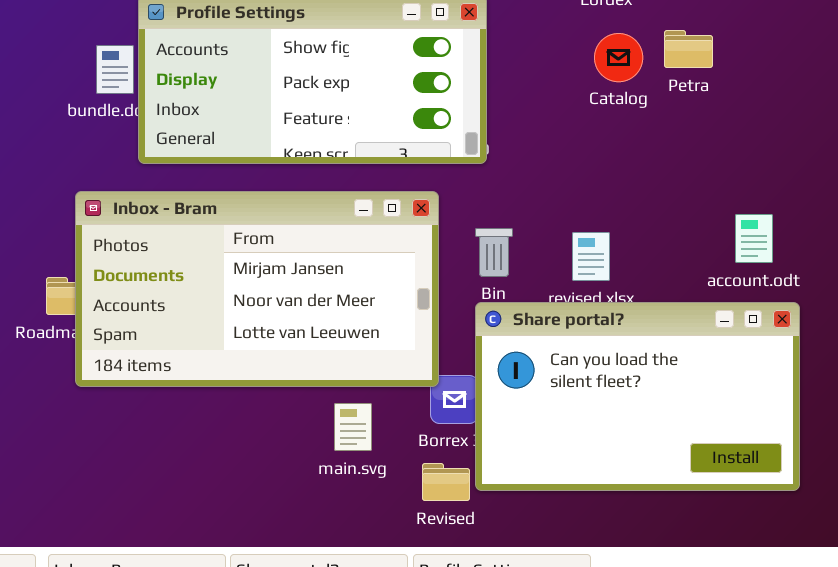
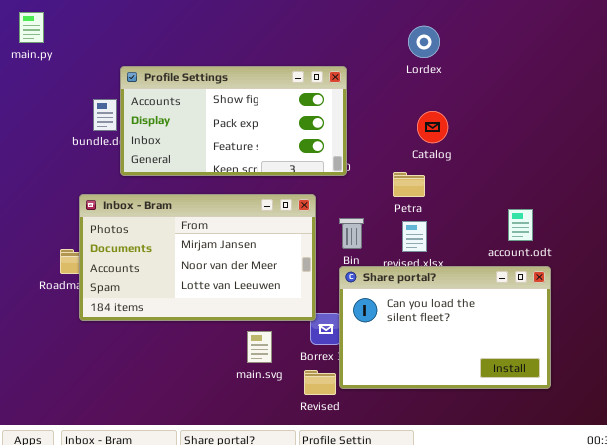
Petra: [664,30,713,68] -> [393,172,425,197], moved
Catalog: [594,33,643,82] -> [417,111,448,143], moved

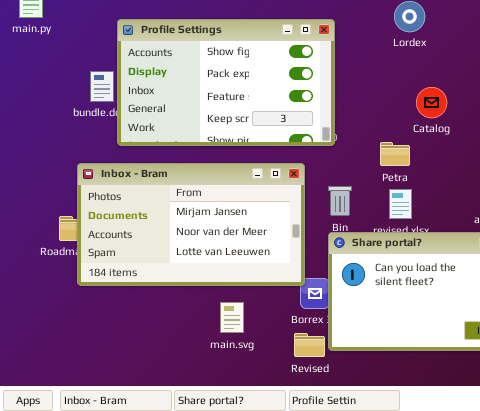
Profile Settings: [120,66,347,176] -> [117,19,335,146], resized
Catalog: [417,111,448,143] -> [416,87,447,118], moved
main.svg: [247,331,272,363] -> [220,302,244,333], moved

